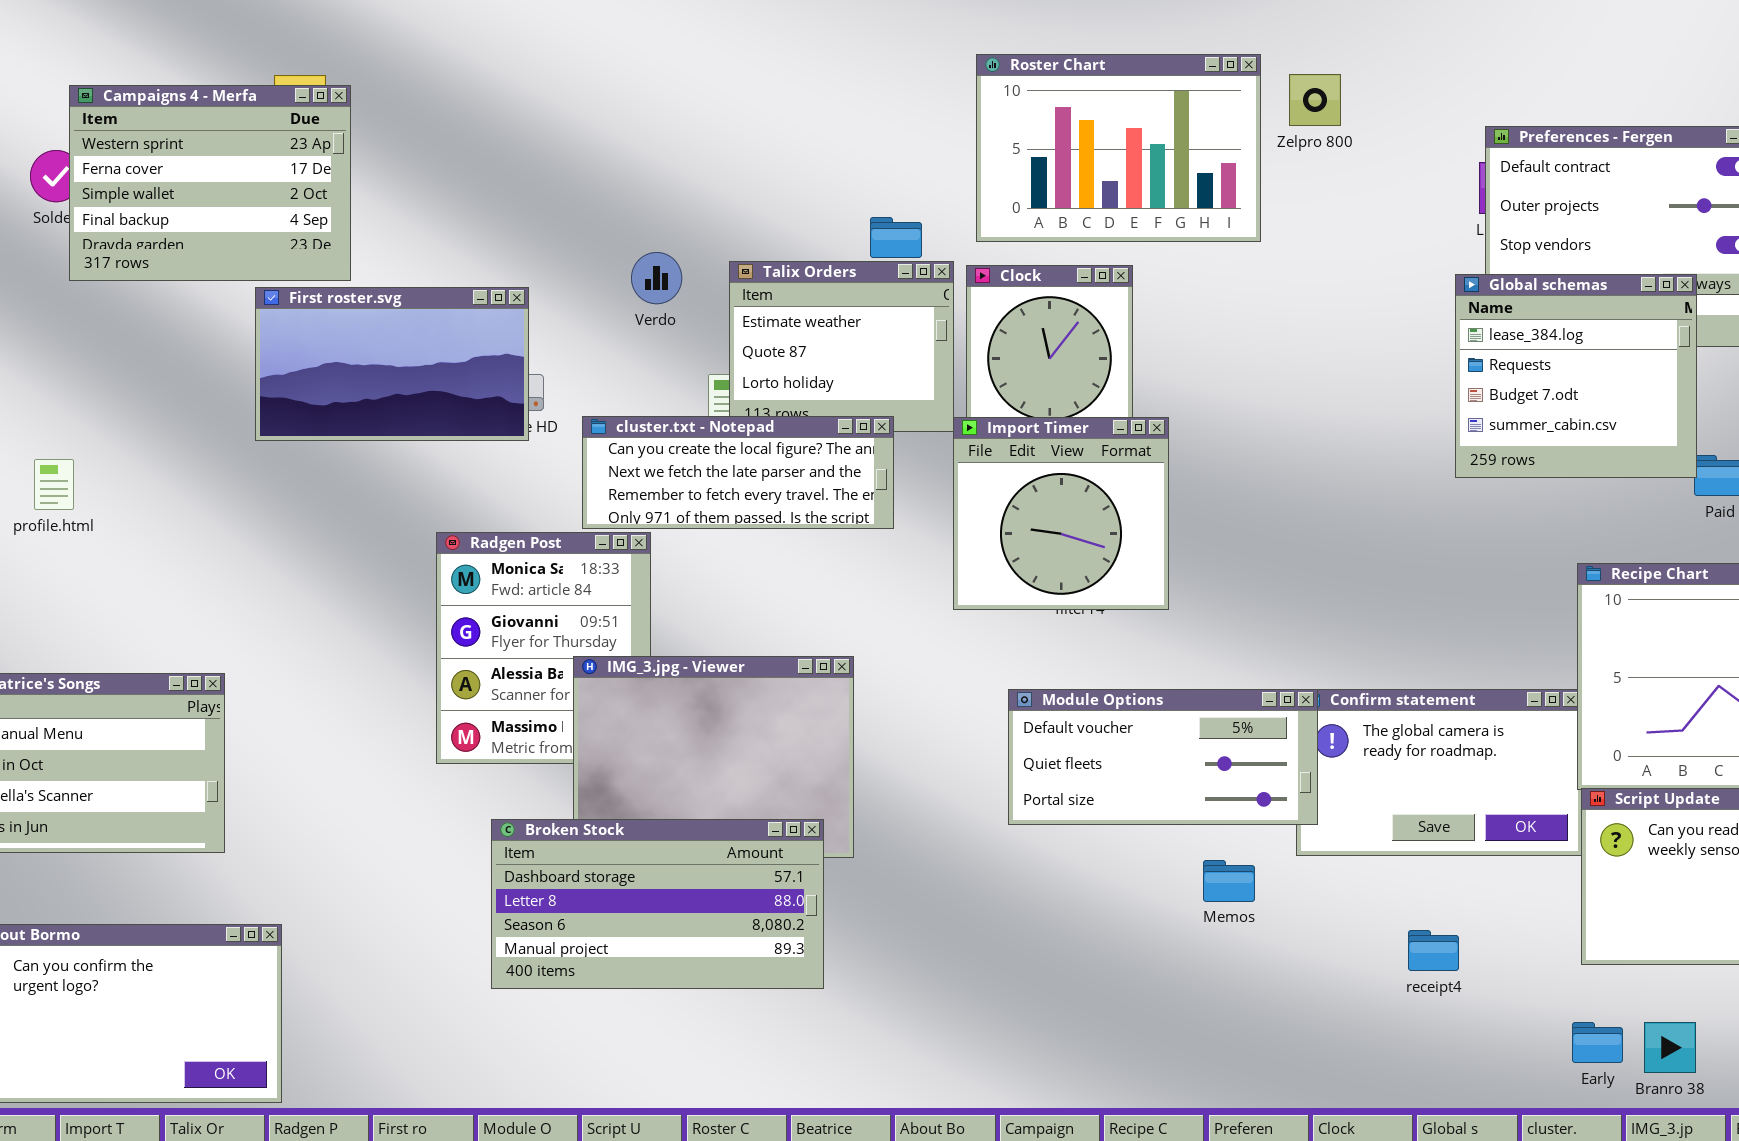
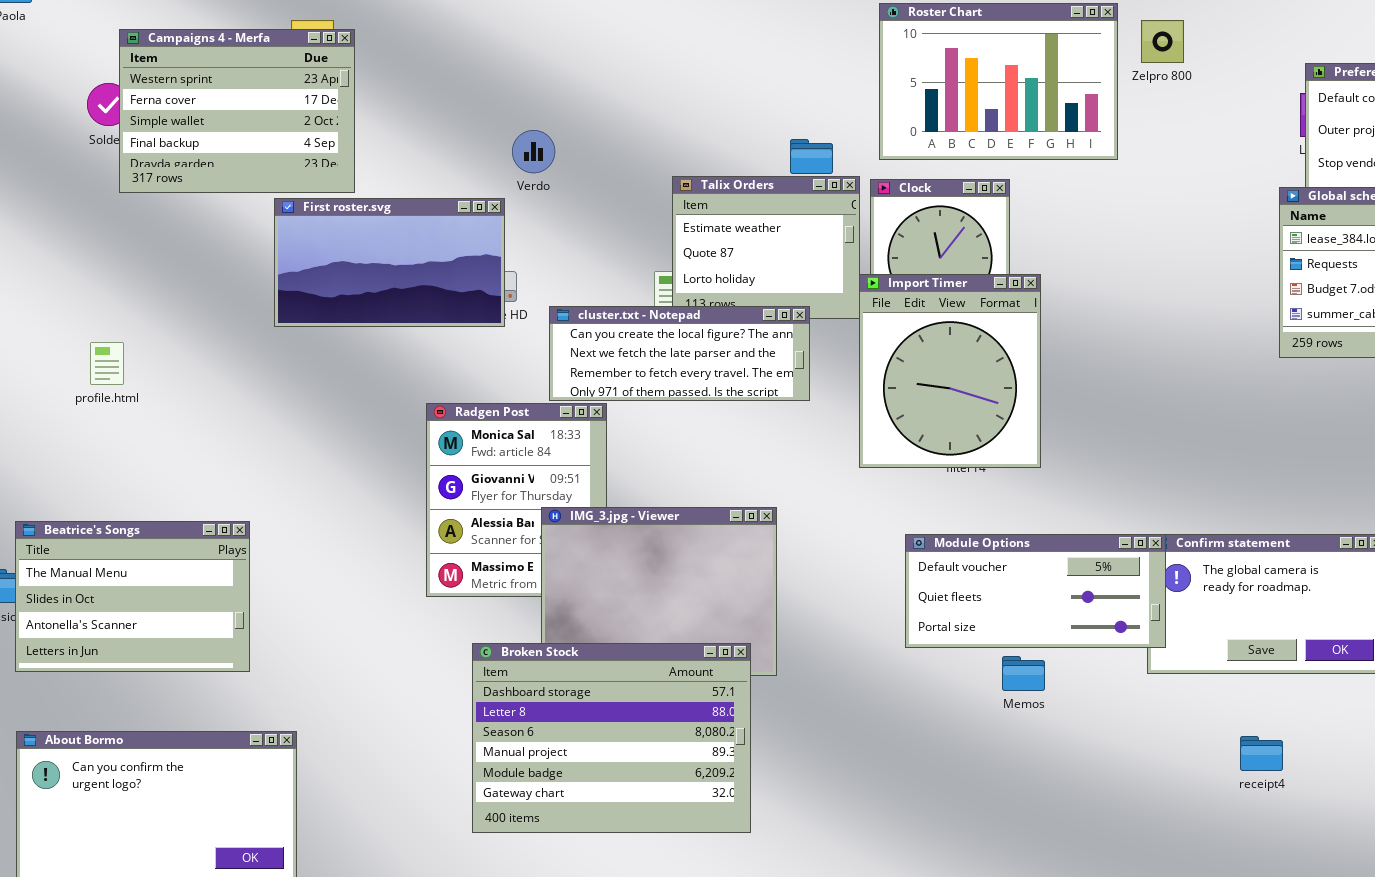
Verdo: [631,252,682,304] -> [512,130,555,173], moved
Import Timer: [953,417,1169,610] -> [859,274,1041,468], resized
Broken Stock: [491,819,824,989] -> [472,643,751,833], resized
Memos: [1203,860,1255,902] -> [1002,656,1045,691], moved

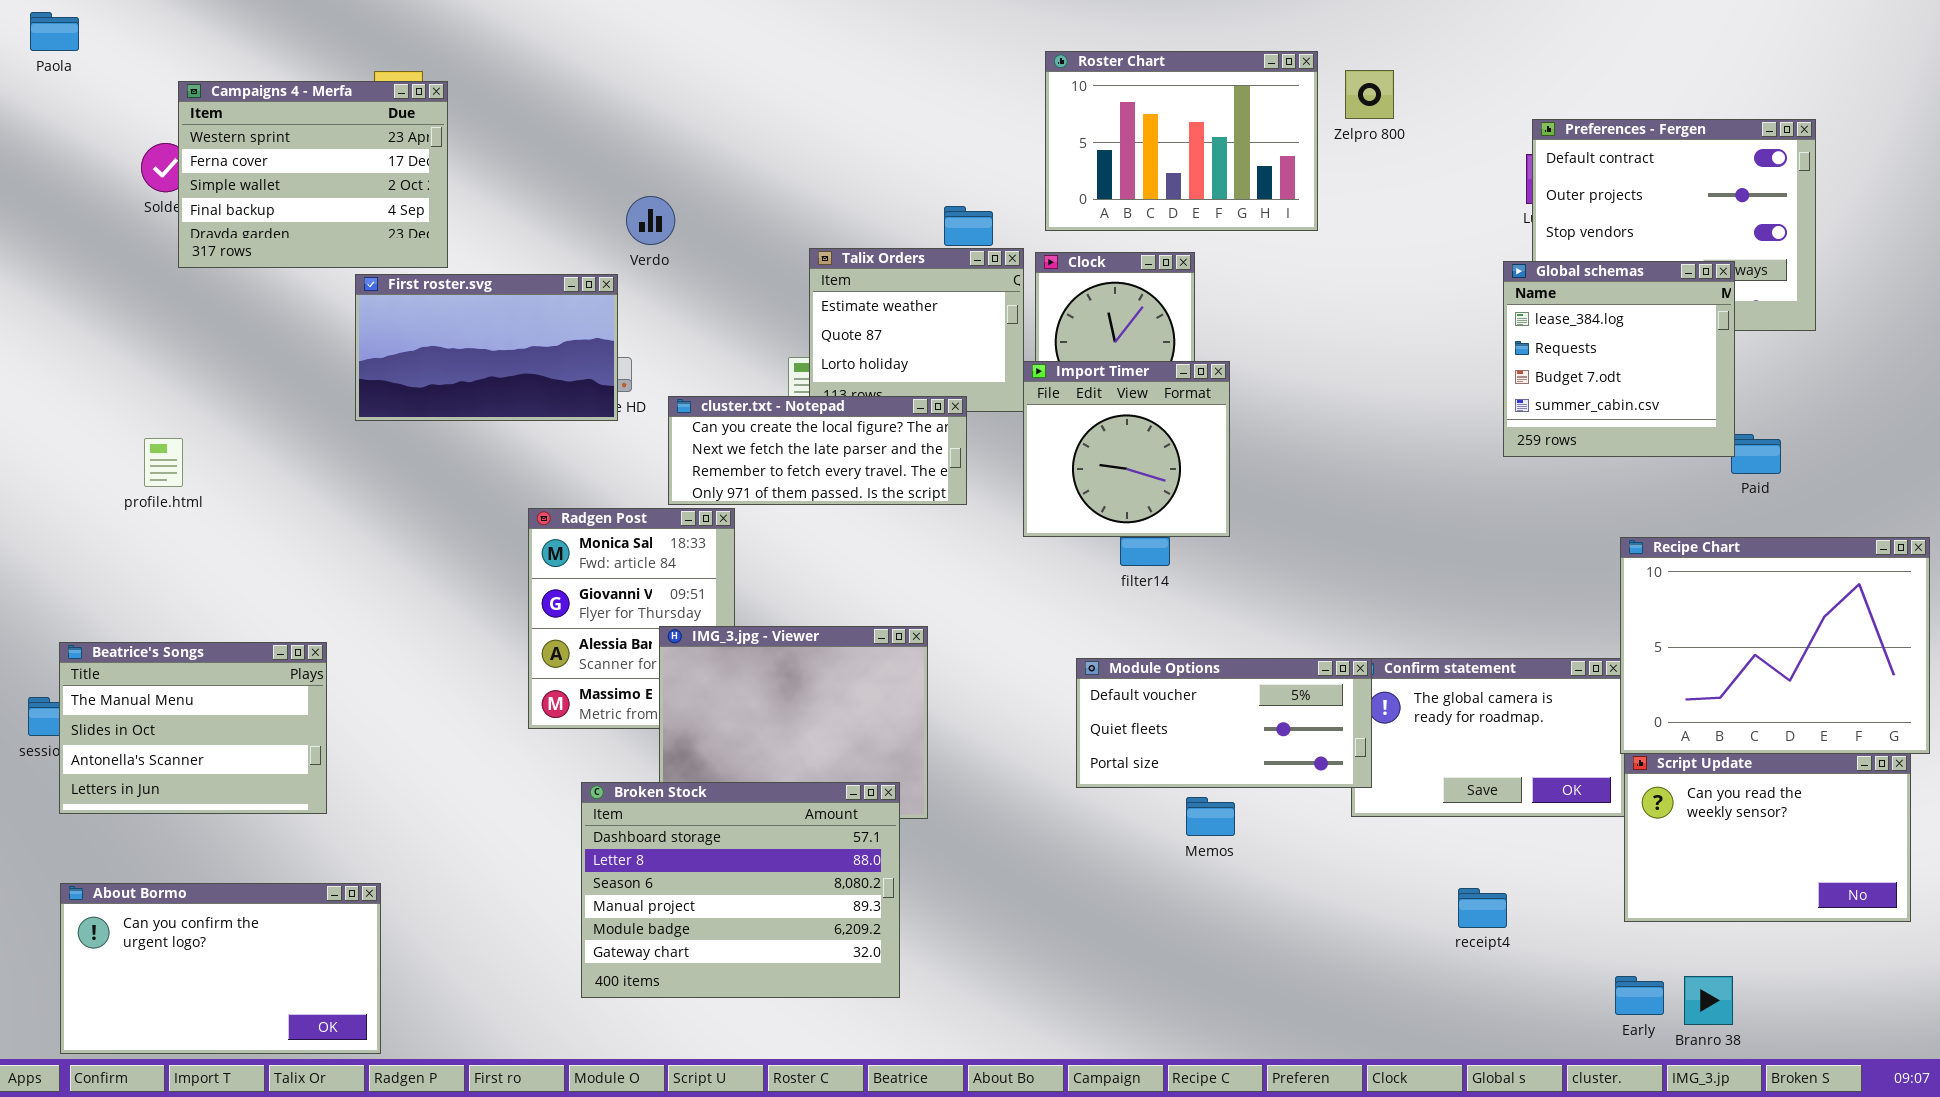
Import Timer: [859,274,1041,468] -> [1023,361,1230,537], resized

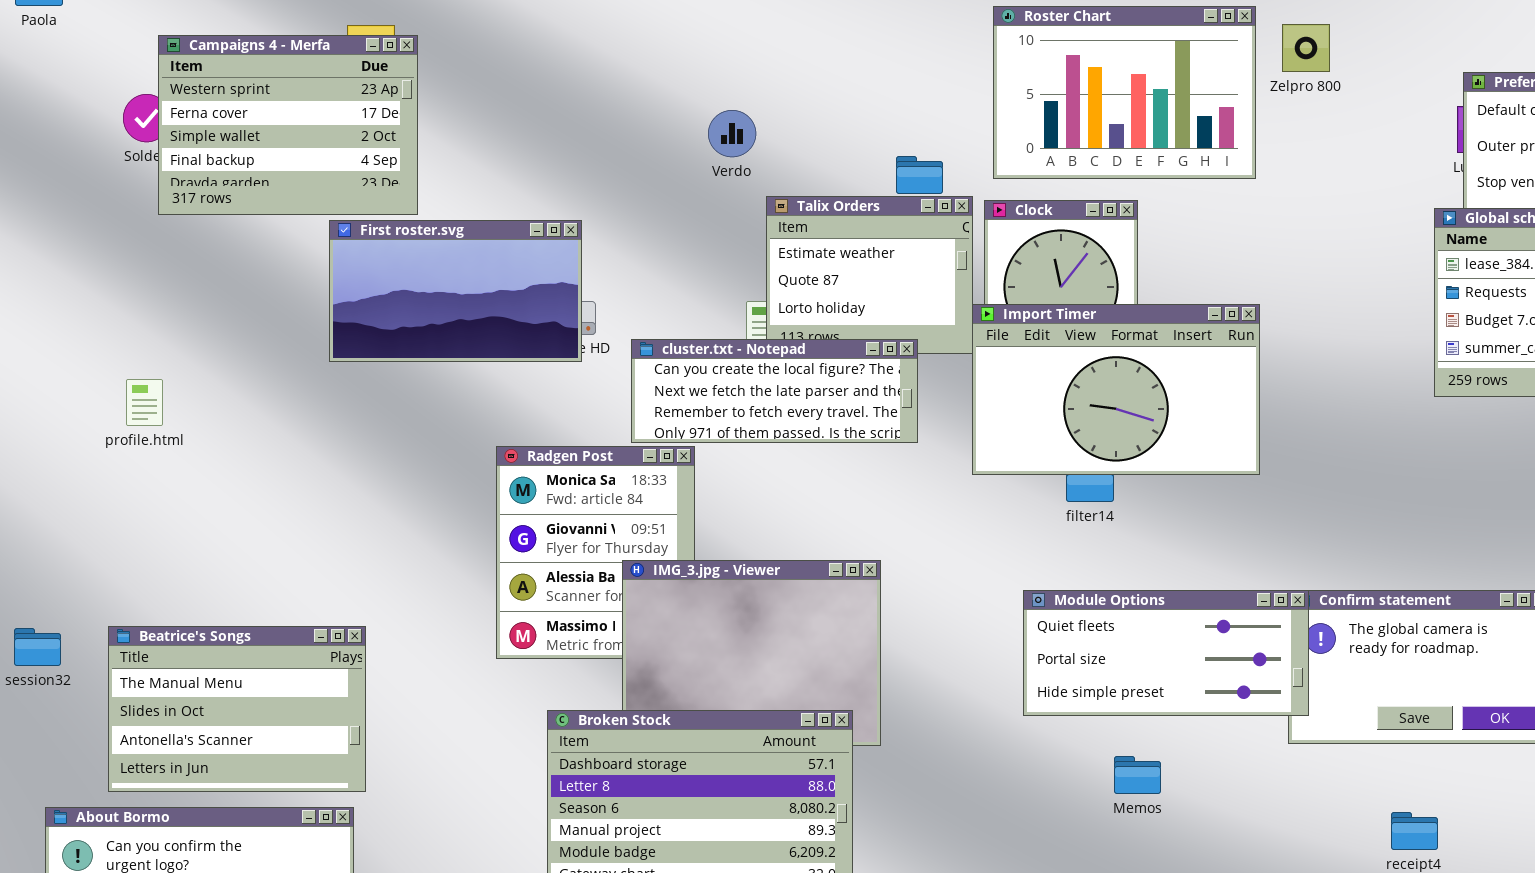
Verdo: [626,196,675,245] -> [708,110,756,157], moved
Import Timer: [1023,361,1230,537] -> [972,304,1260,475], resized
Beatrice's Songs: [59,642,327,814] -> [108,626,366,792], moved
Module Options: [1076,658,1372,788] -> [1023,590,1309,716], scrolled down 1 row
Memos: [1186,797,1235,836] -> [1114,756,1161,794], moved

